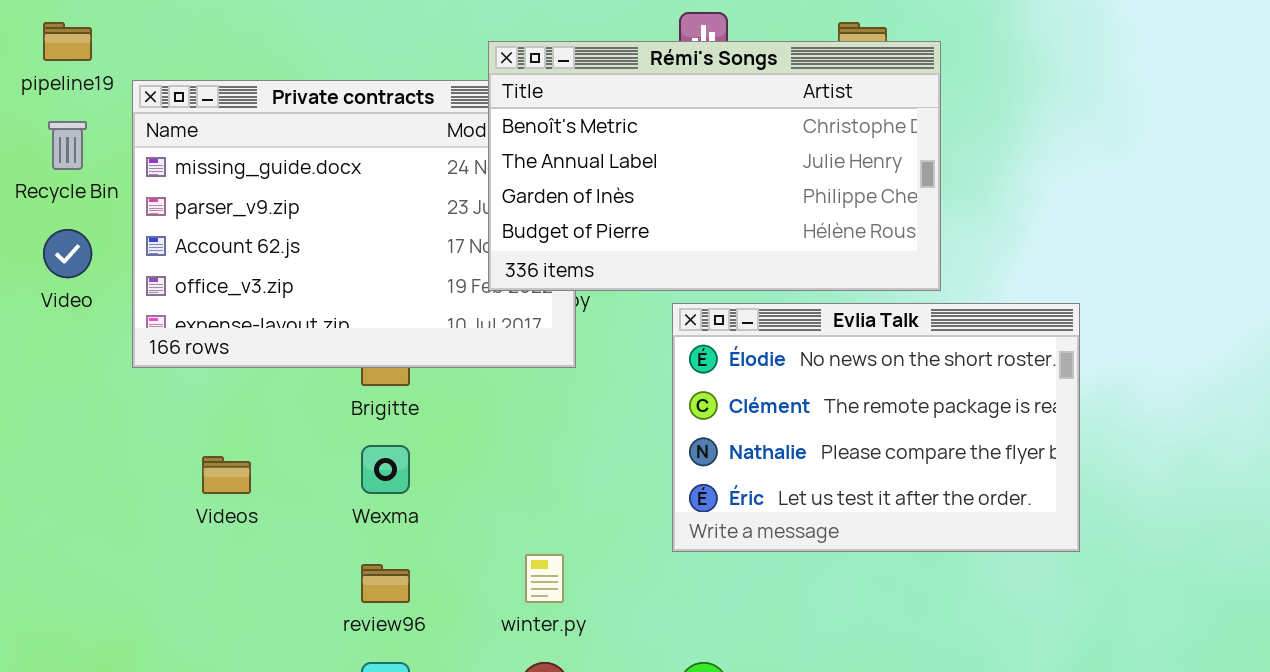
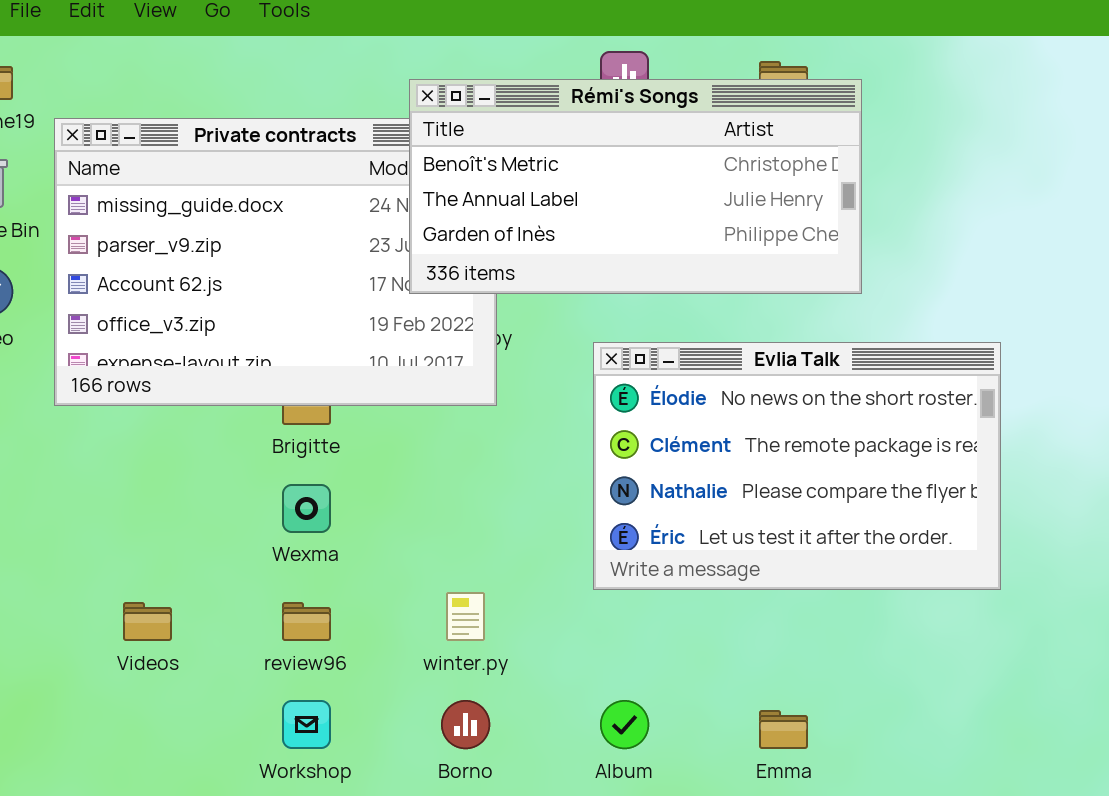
Rémi's Songs: [488,41,941,291] -> [409,79,862,294], resized
Videos: [202,456,251,494] -> [123,602,172,641], moved

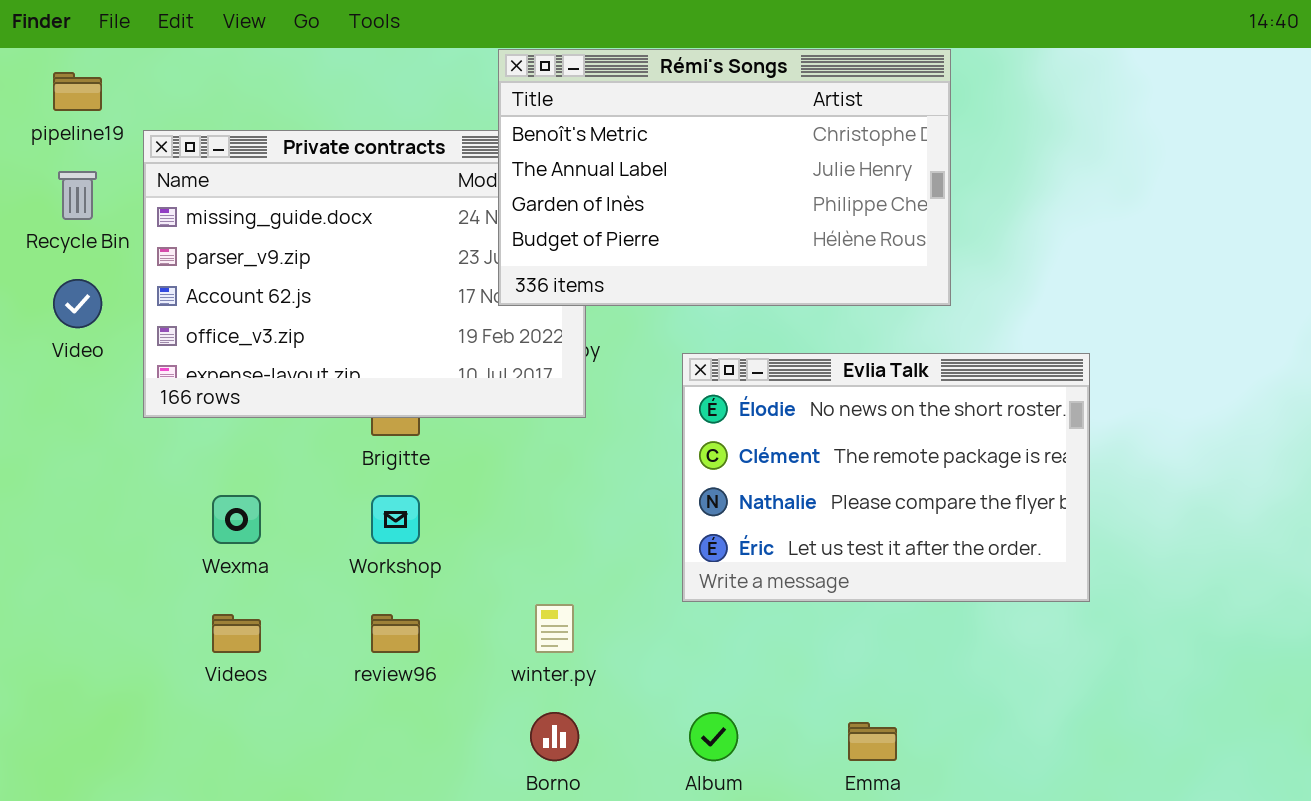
Rémi's Songs: [409,79,862,294] -> [498,49,951,306], resized
Wexma: [282,484,331,533] -> [212,495,261,544], moved
Workshop: [282,700,331,749] -> [371,495,420,544], moved

